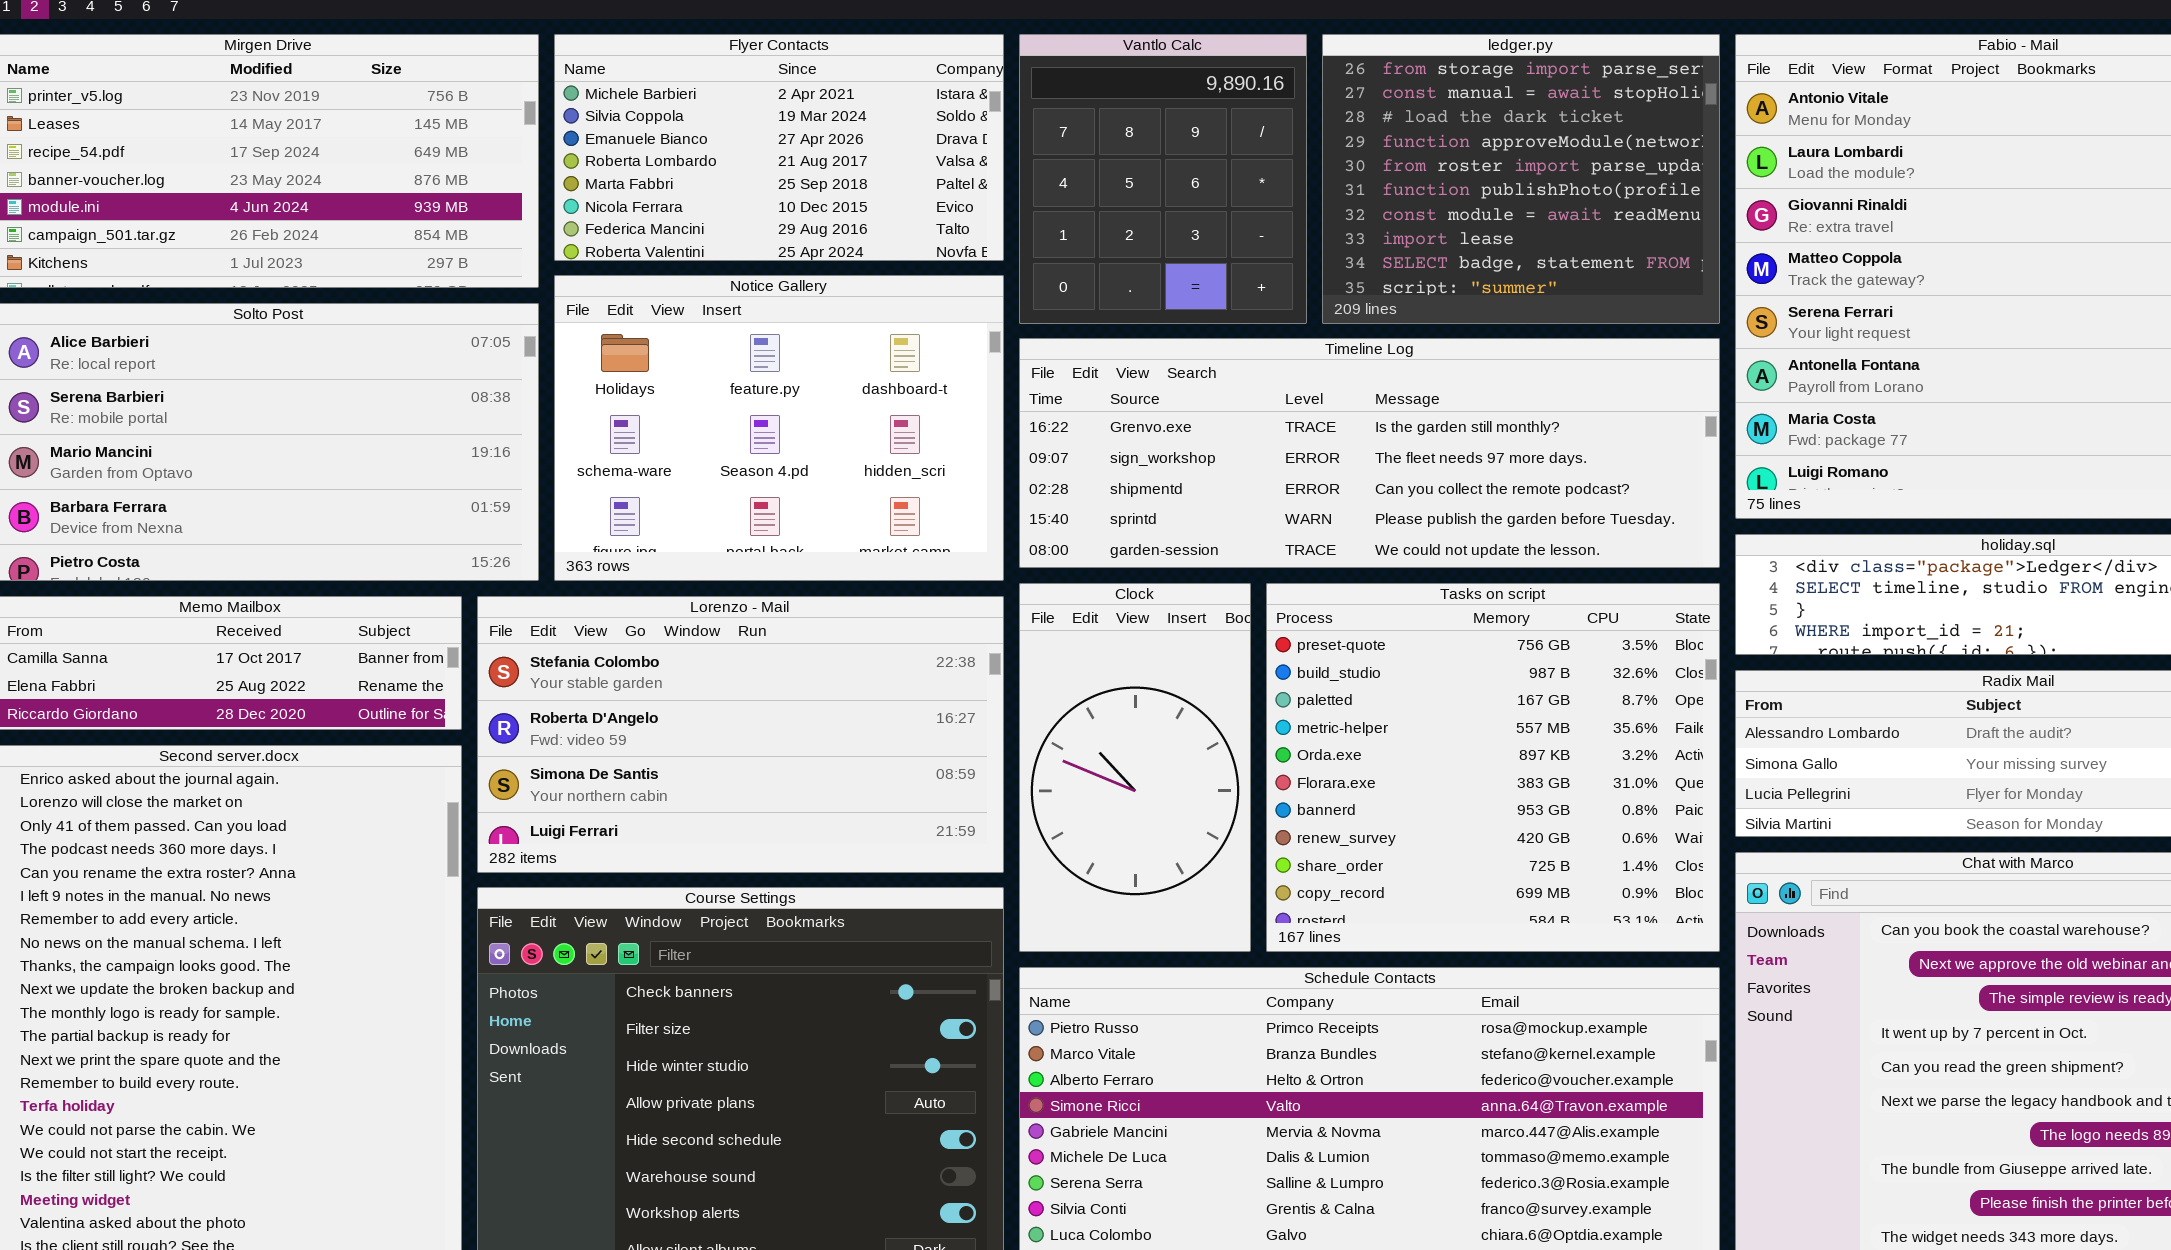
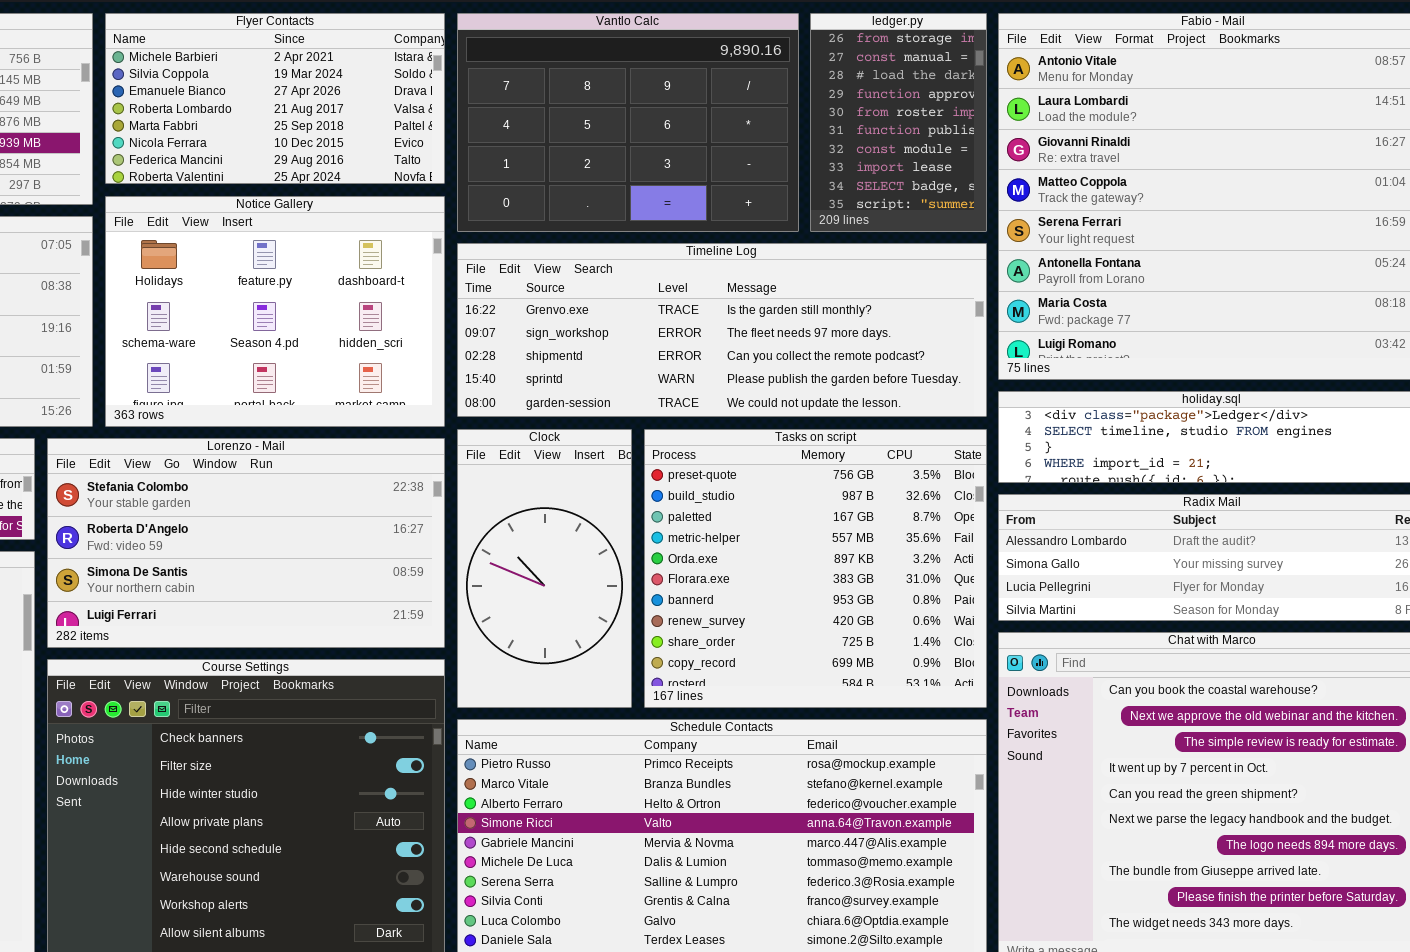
Vantlo Calc: [1019,34,1307,324] -> [457,13,799,232], resized
ledger.py: [1322,34,1720,324] -> [810,13,987,232], resized

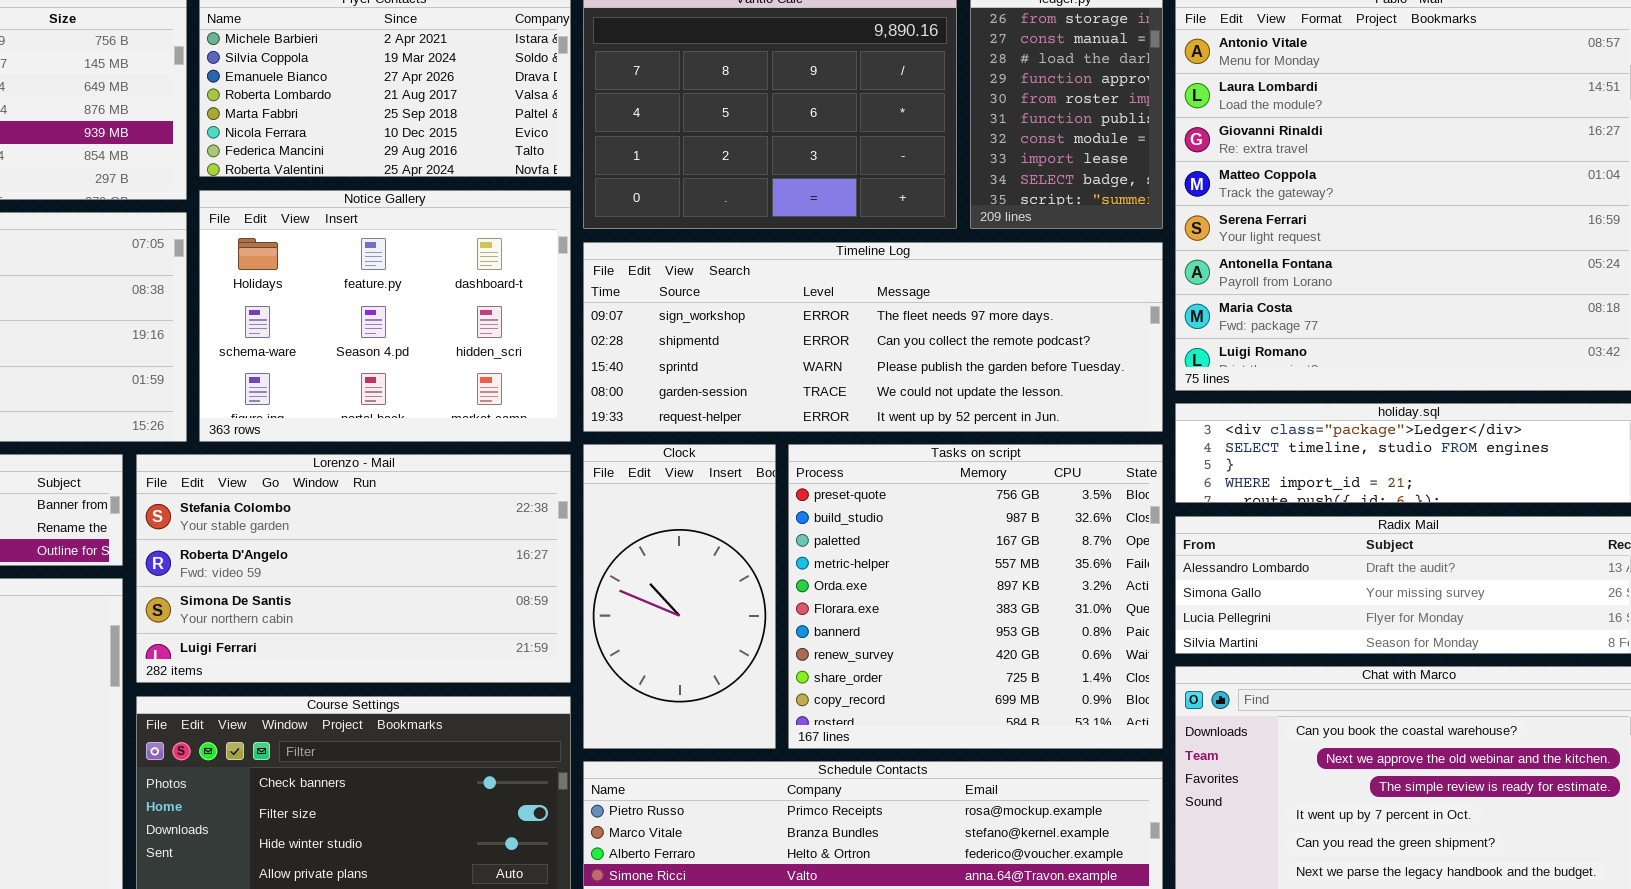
Timeline Log: [457,243,987,417] -> [583,242,1163,432], scrolled down 1 row

